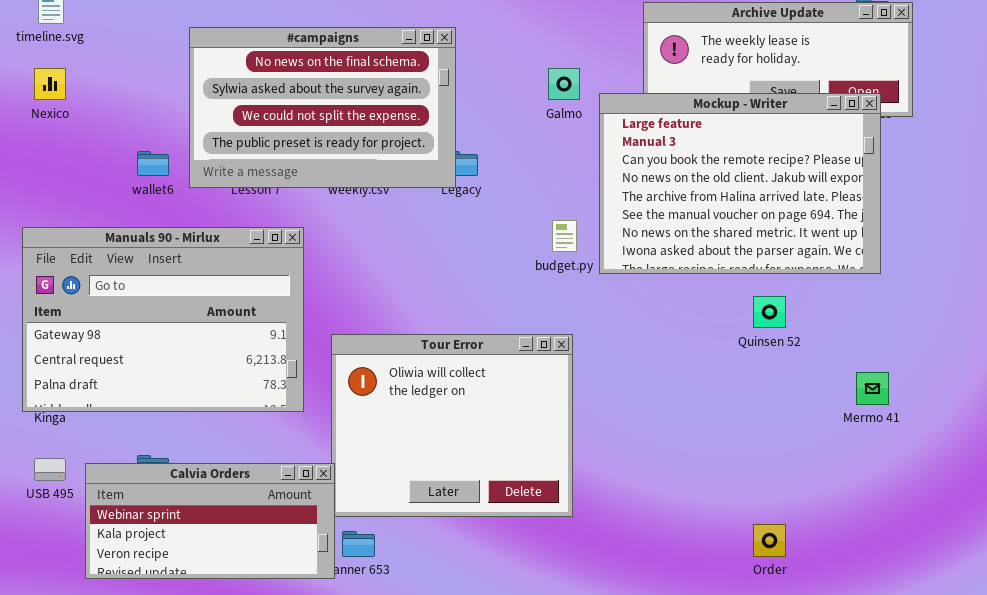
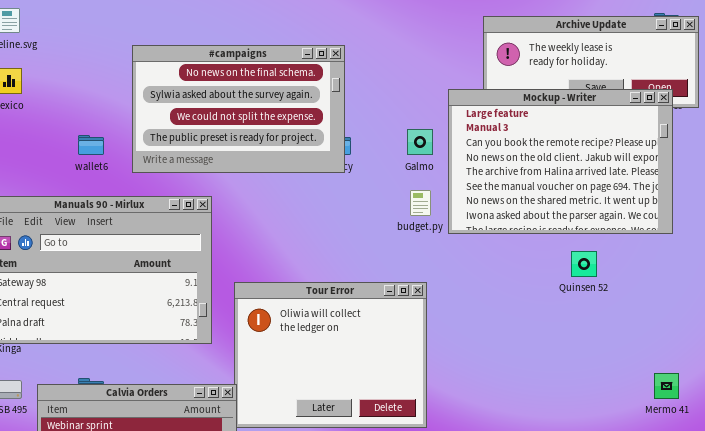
#campaigns: [189,27,456,188] -> [132,45,345,173], moved
Galmo: [548,68,580,100] -> [407,129,433,155], moved
Mermo 41: [856,372,889,405] -> [654,373,679,399], moved

